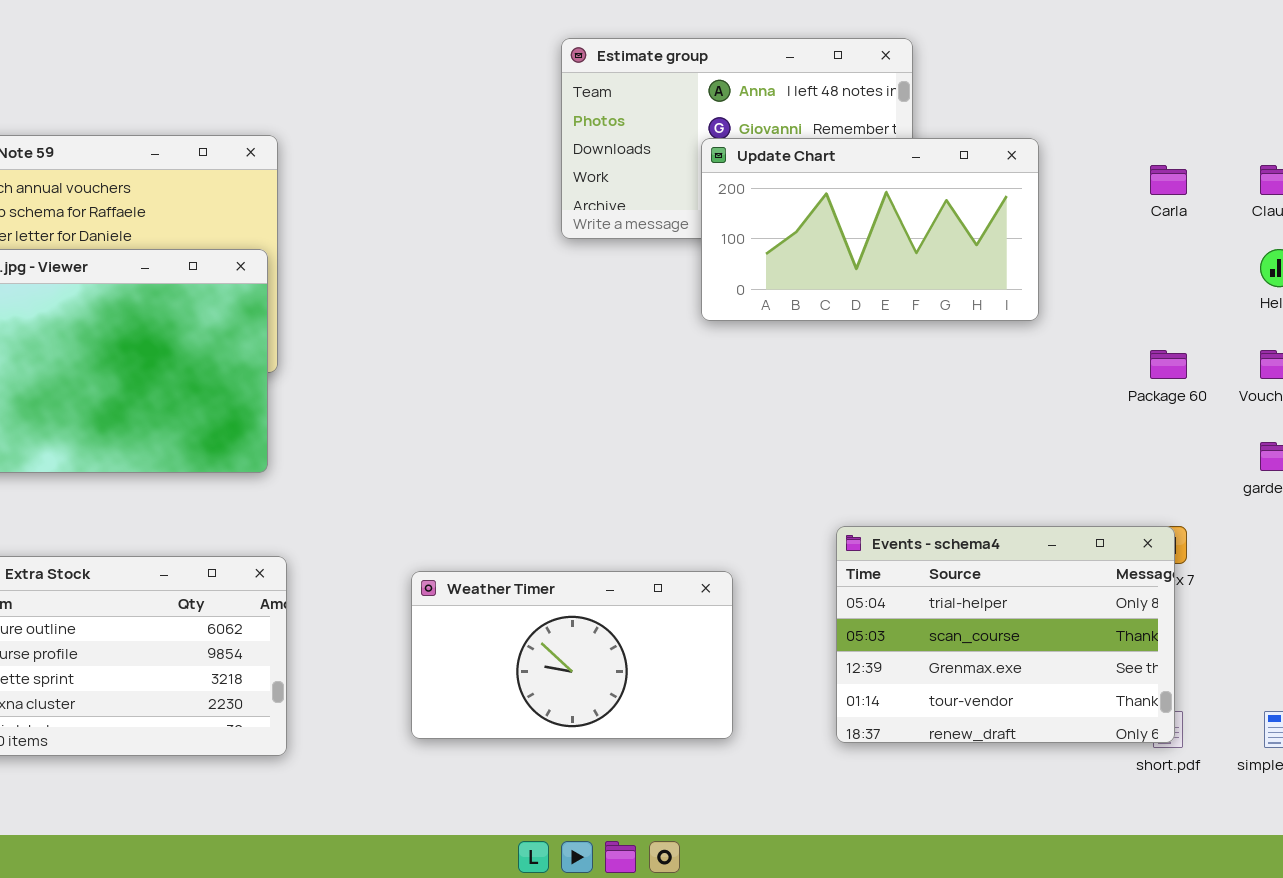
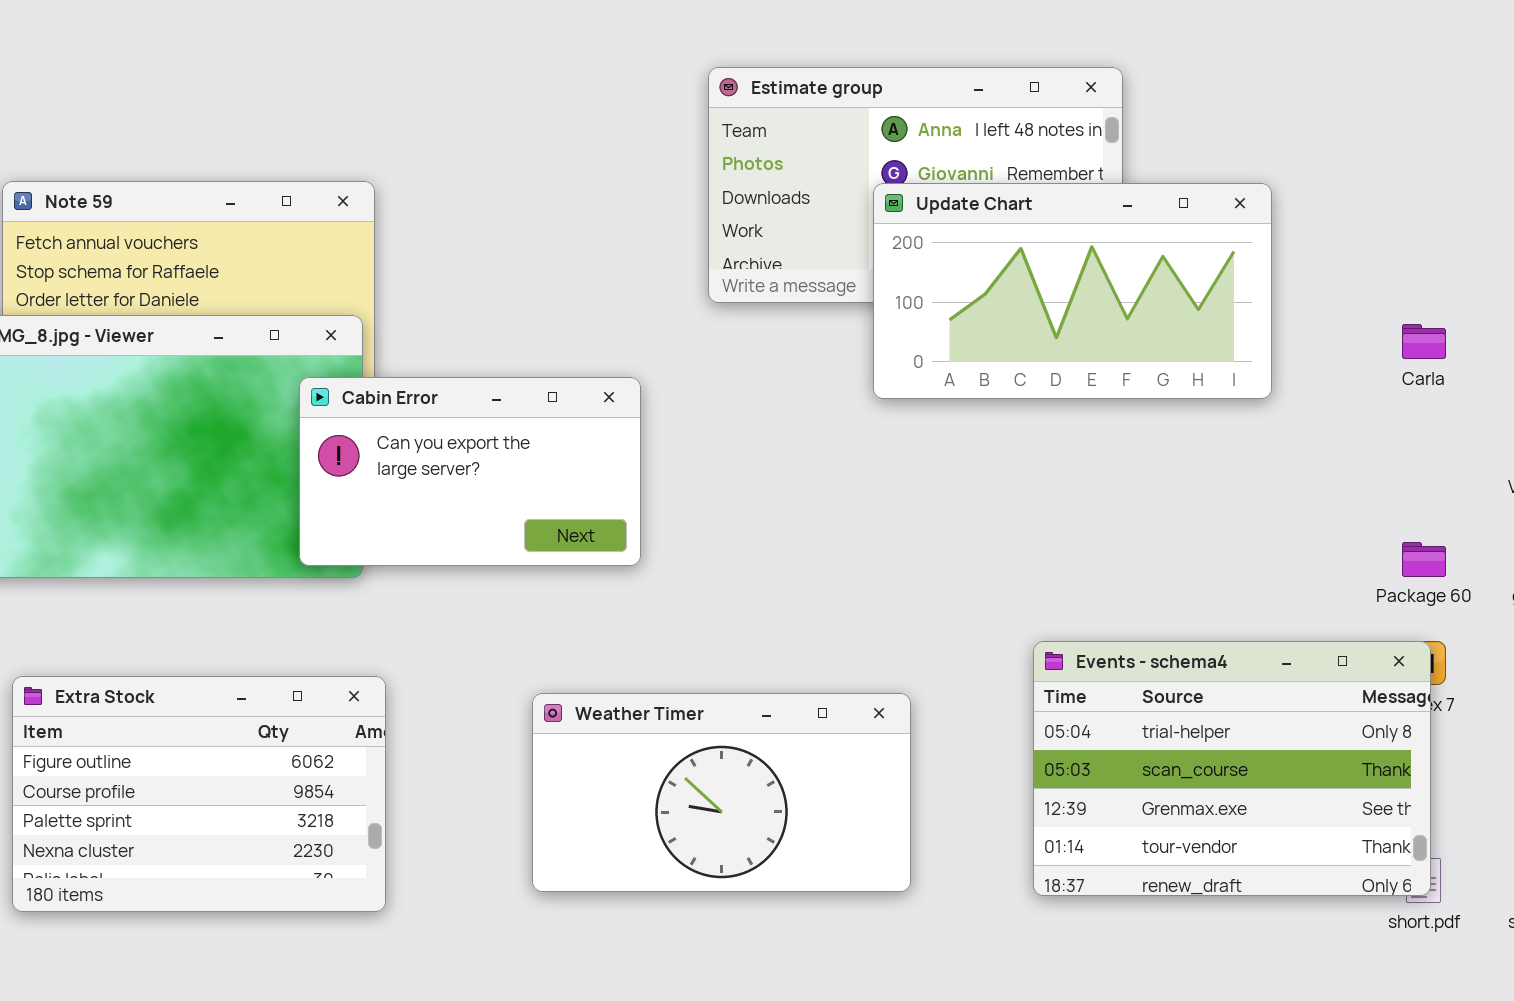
Carla: [1150,165,1187,195] -> [1402,324,1446,359], moved
Cabin Error: none -> [299,377,641,566], opened
Package 60: [1150,350,1187,379] -> [1402,542,1446,577], moved

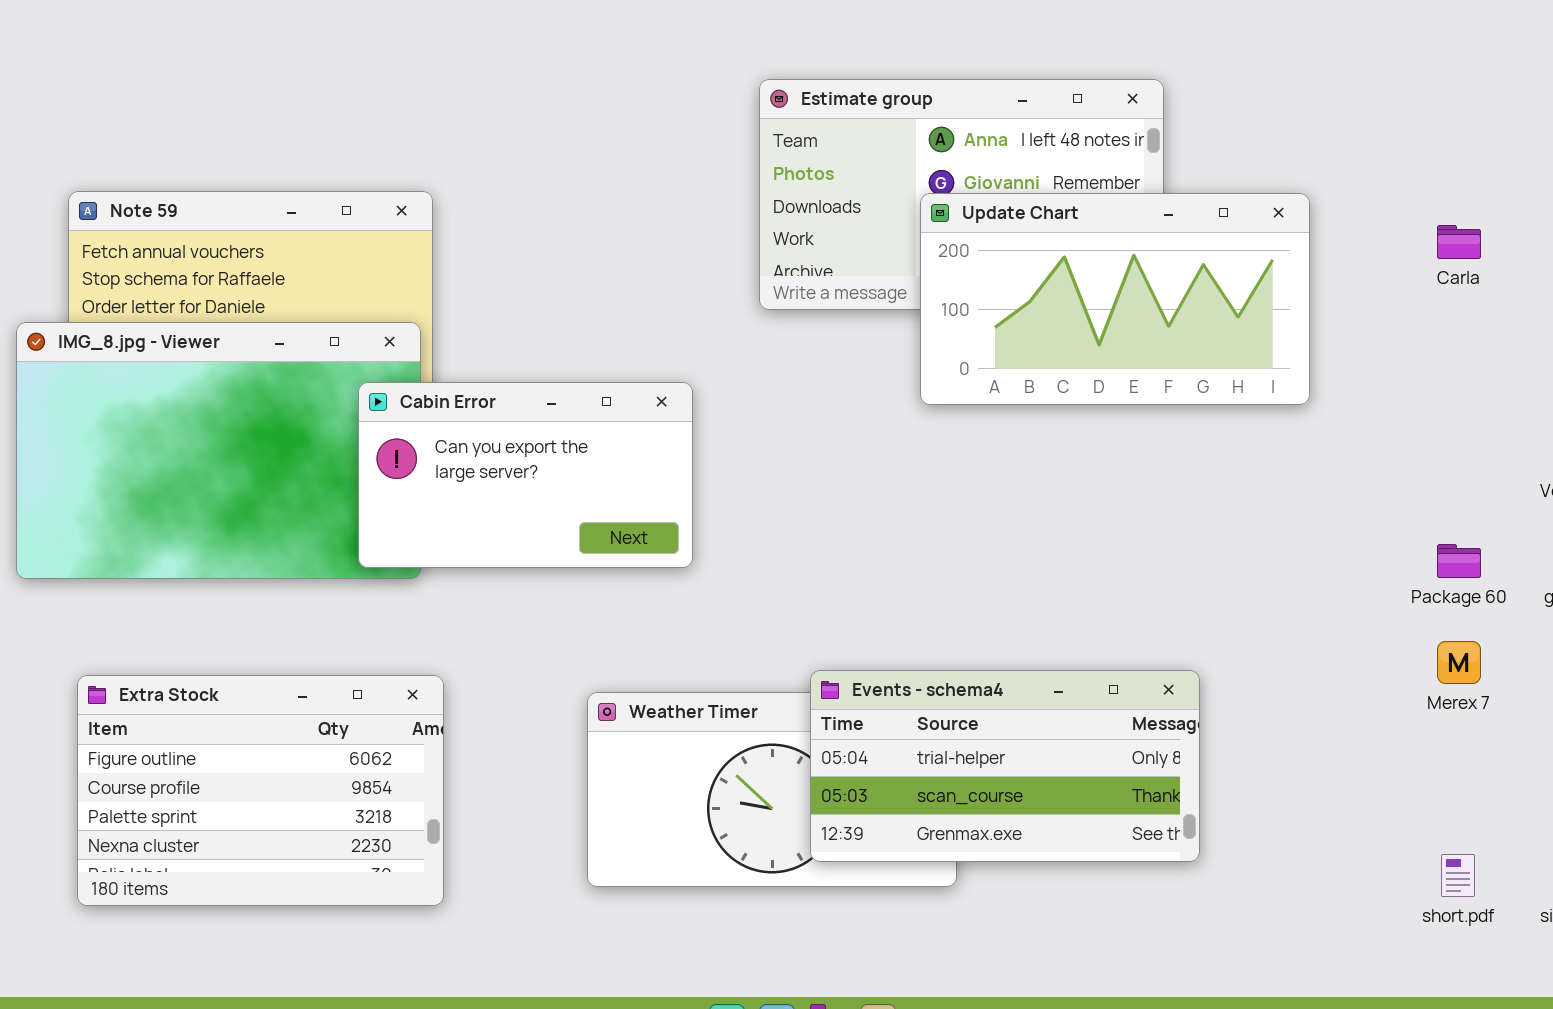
Carla: [1402,324,1446,359] -> [1437,225,1481,259], moved
Events - schema4: [1033,641,1431,896] -> [810,670,1200,862], moved, resized

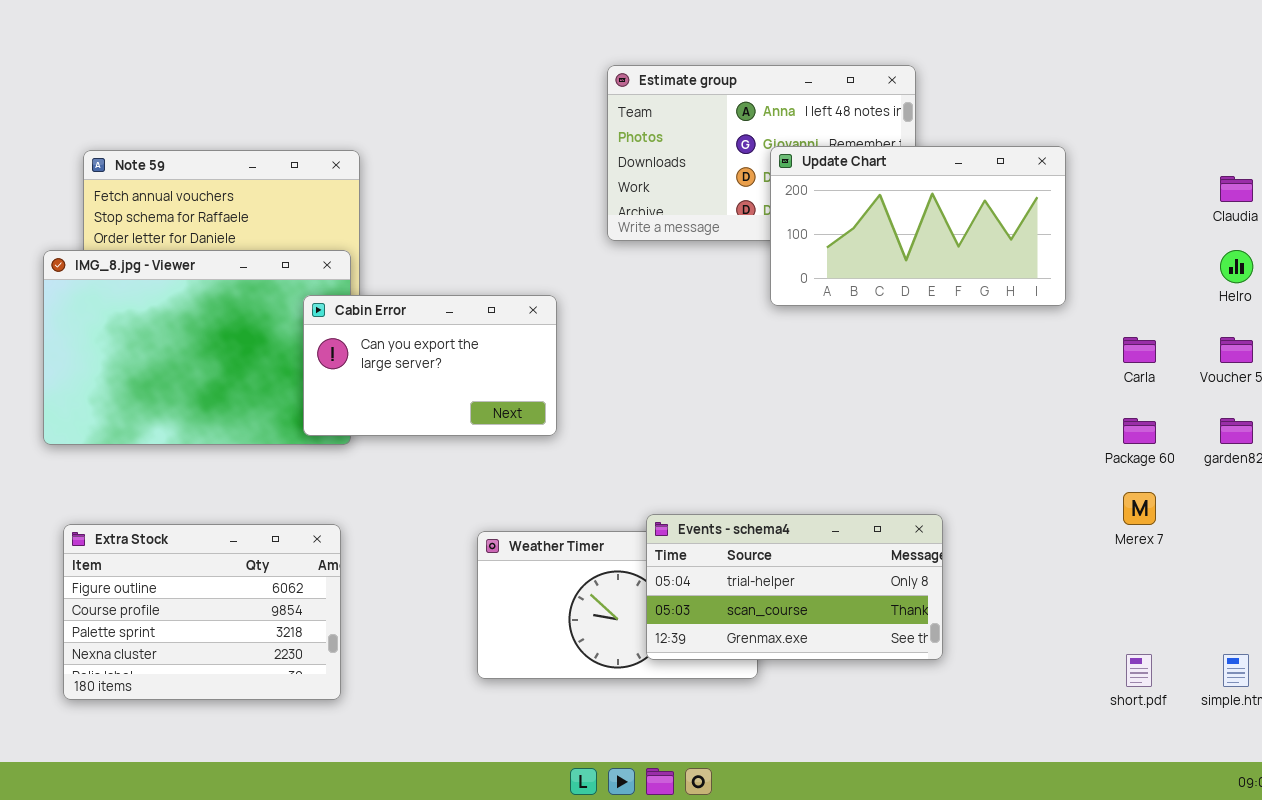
Update Chart: [920,193,1310,405] -> [770,146,1066,306], moved
Carla: [1437,225,1481,259] -> [1123,337,1156,363], moved
Extra Stock: [77,675,444,906] -> [63,524,341,700], moved

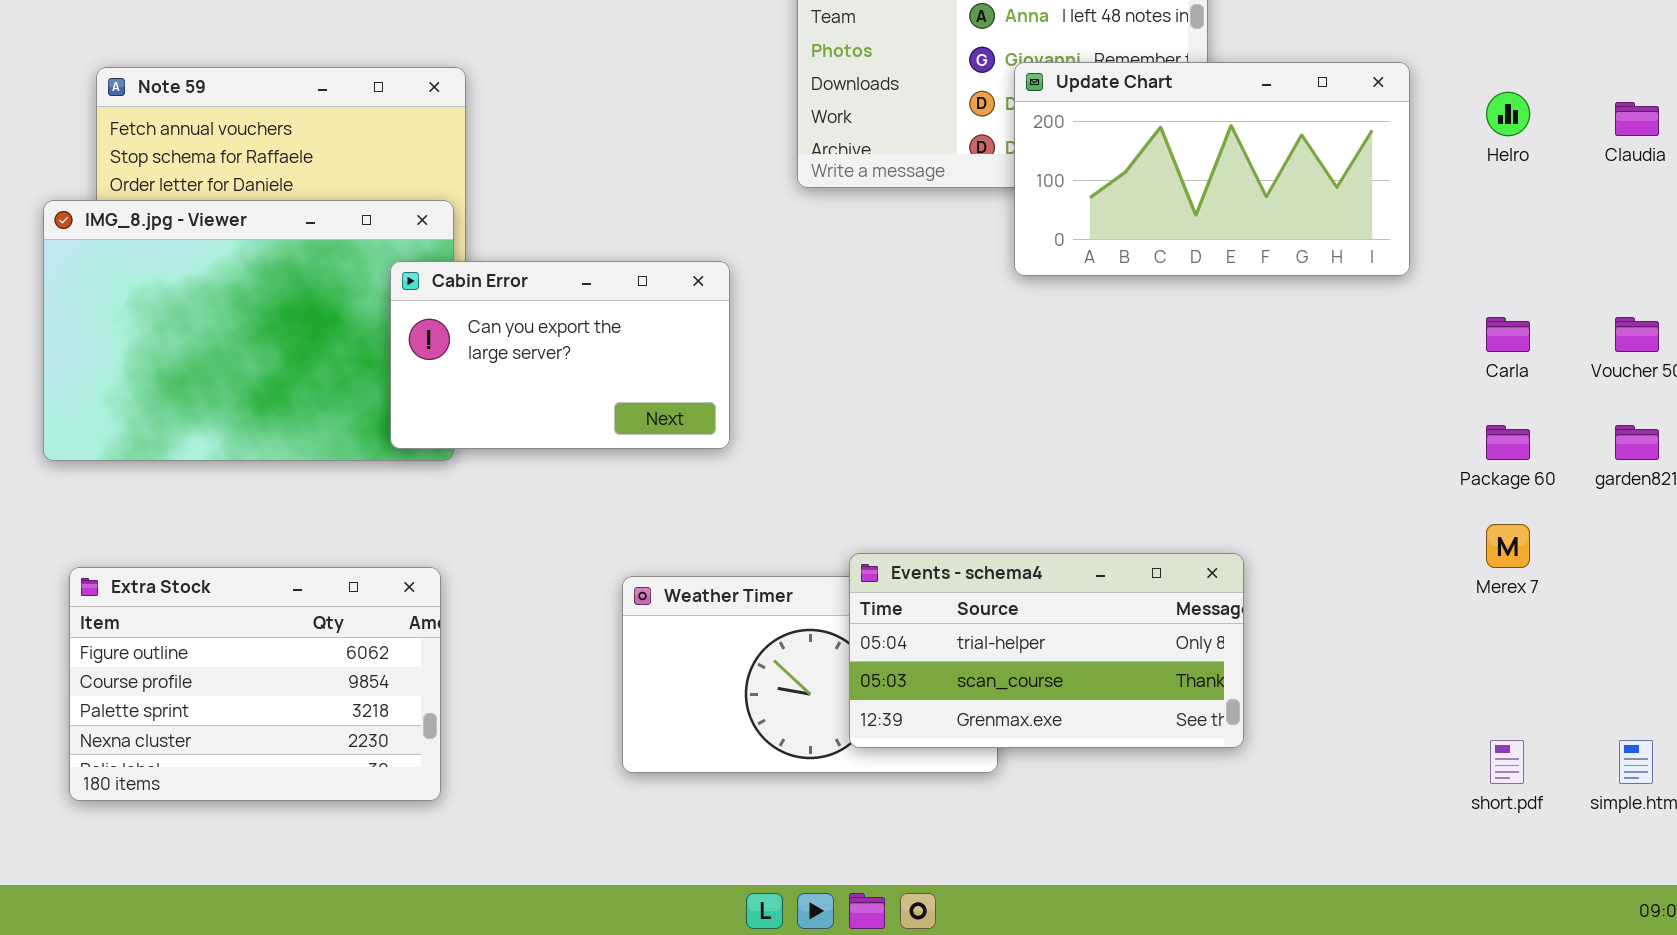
Helro: [1220,250,1253,283] -> [1486,92,1530,136], moved

